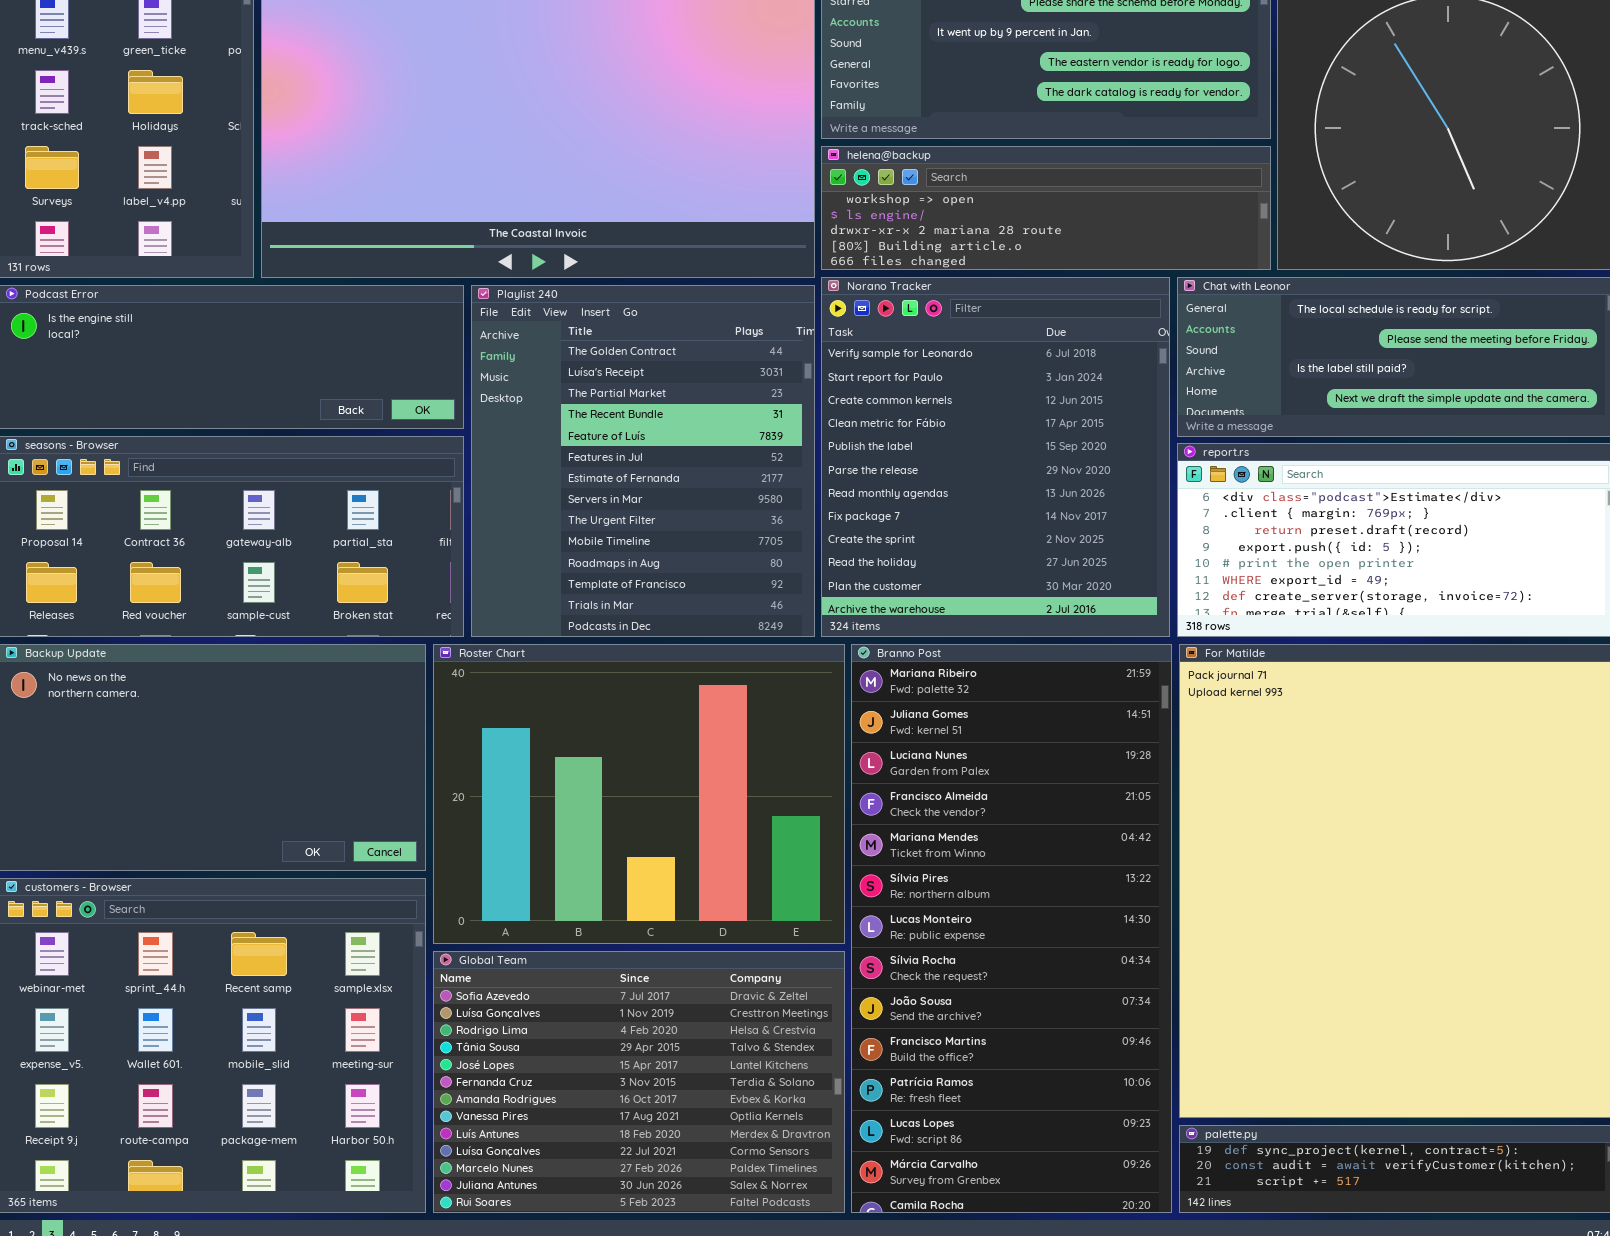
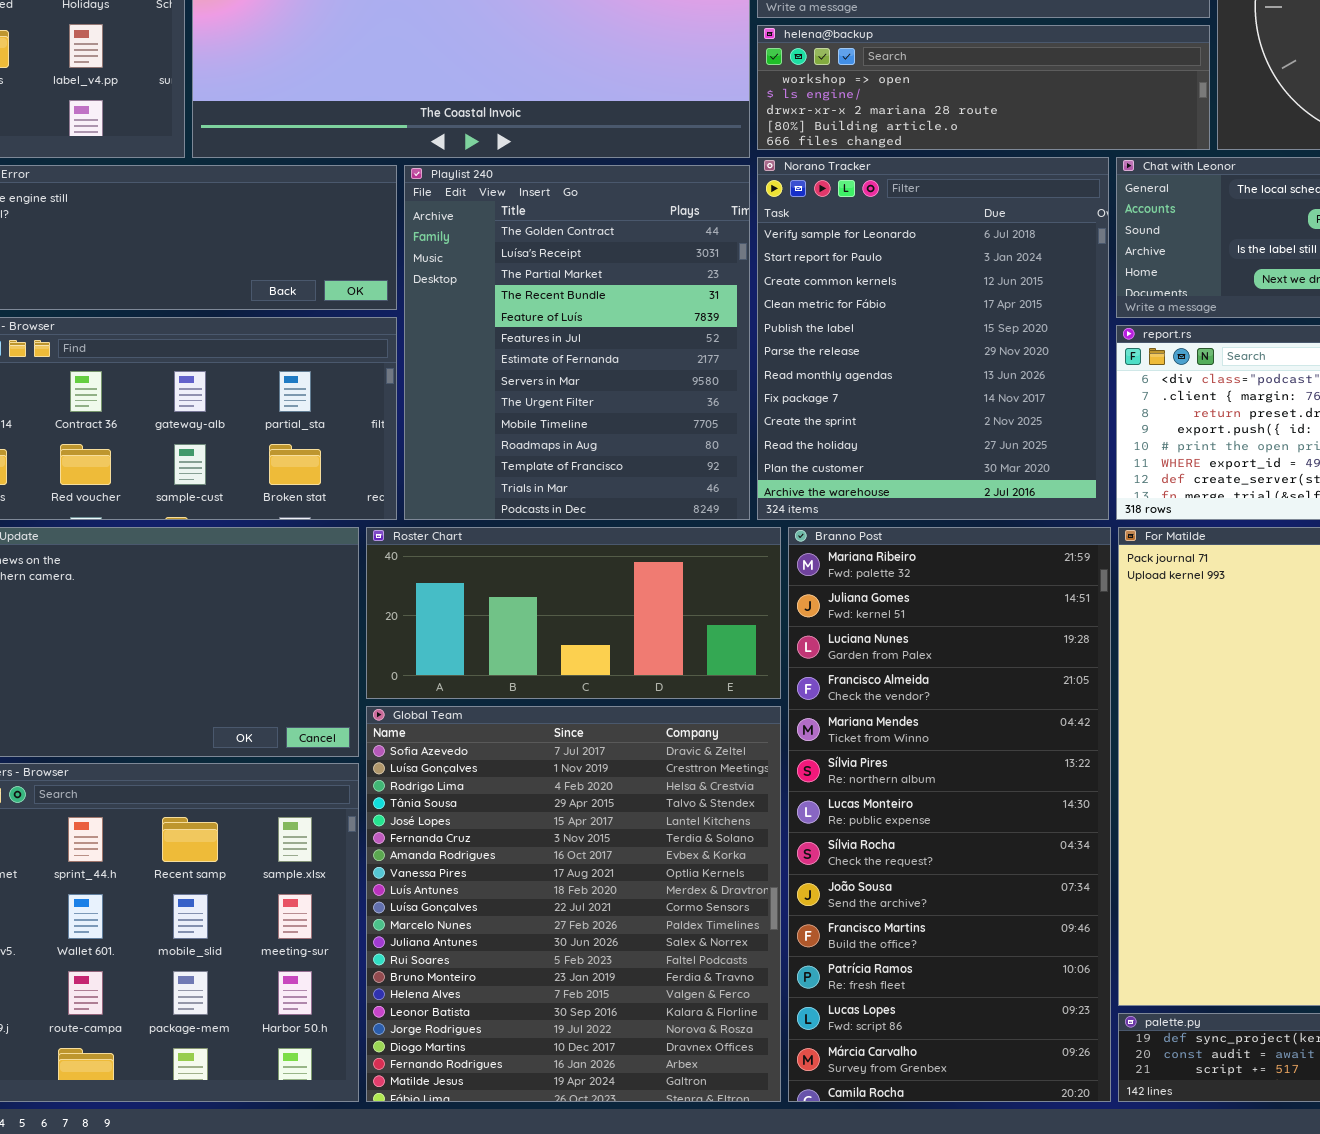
Roster Chart: [433,644,845,944] -> [366,527,781,699], resized
Global Team: [433,951,845,1213] -> [366,706,781,1102], resized

